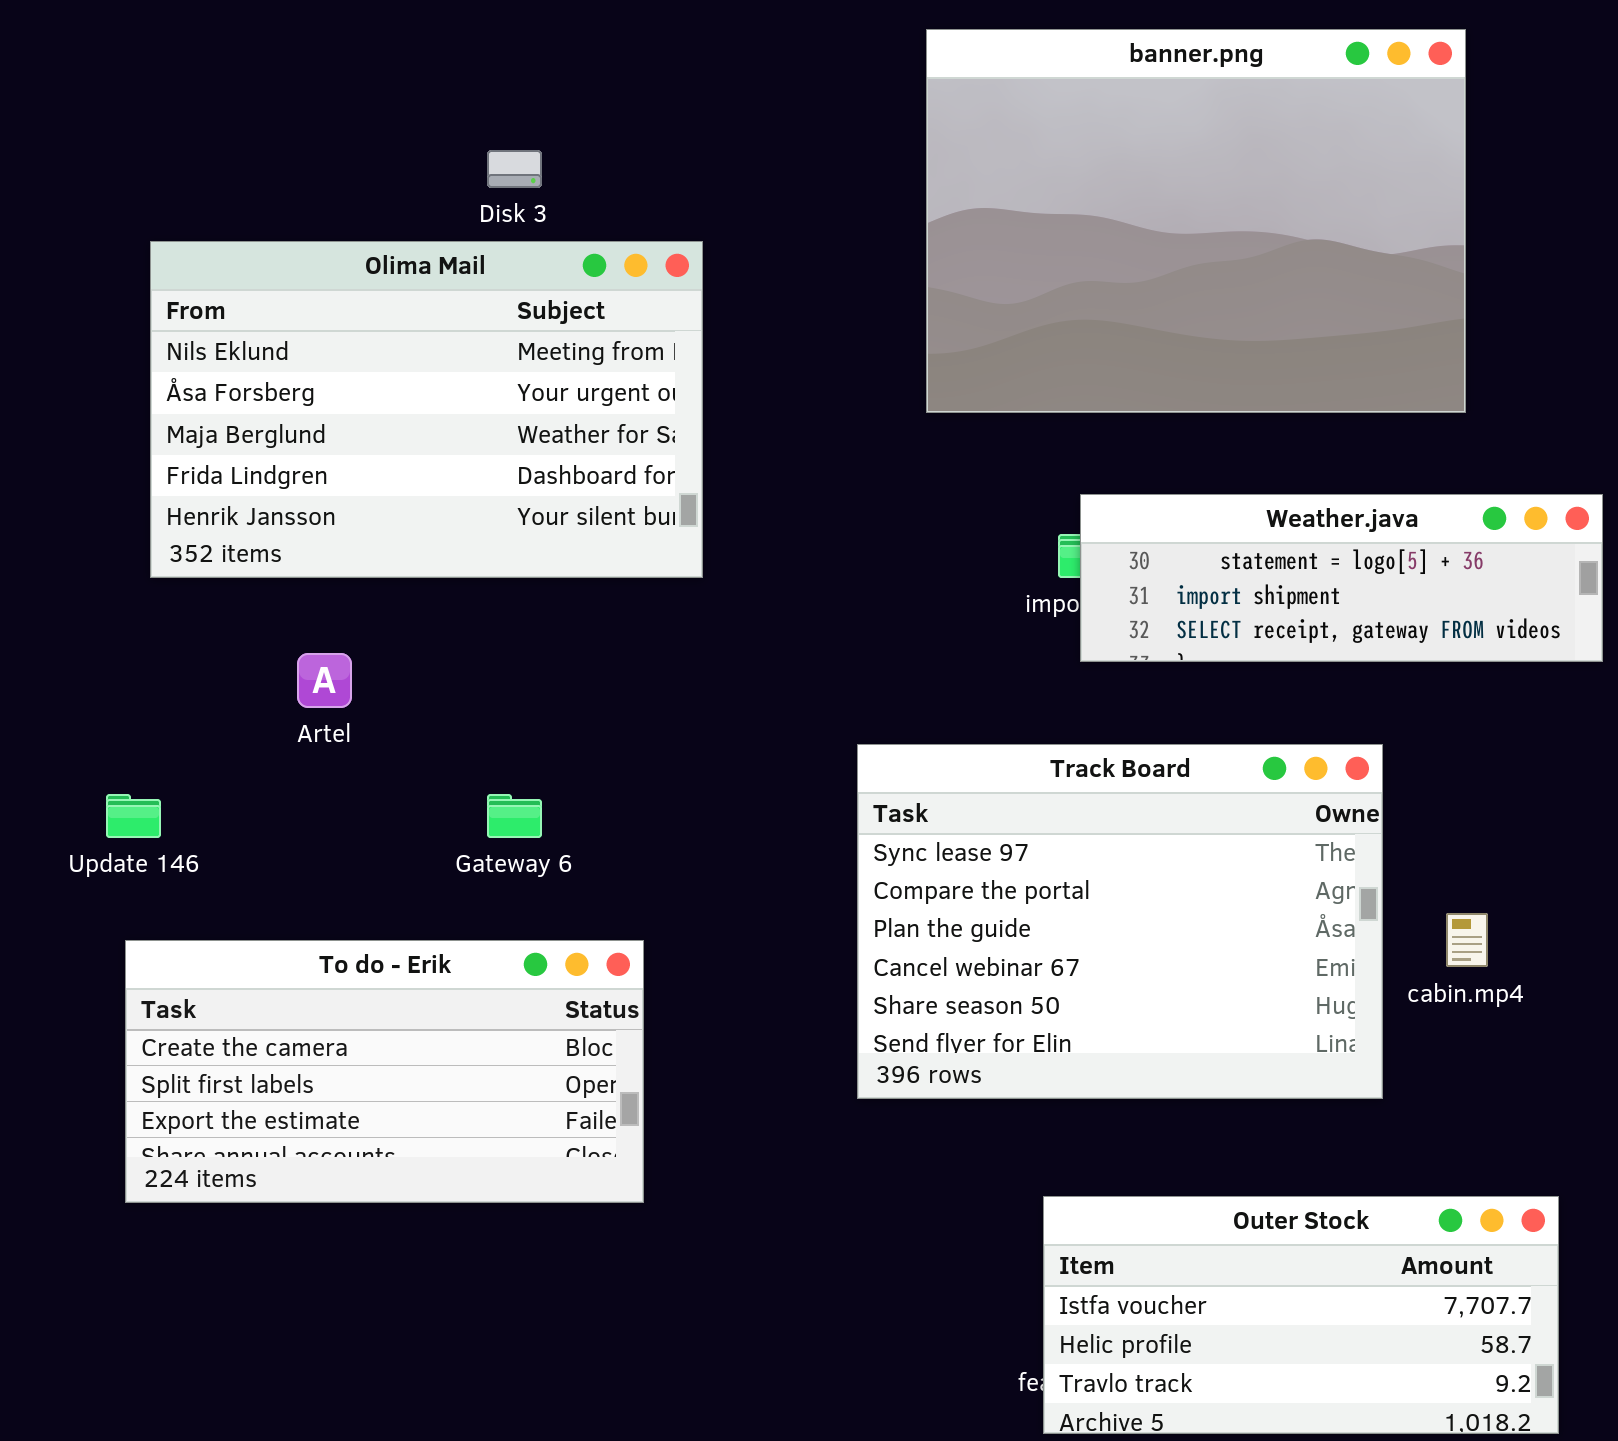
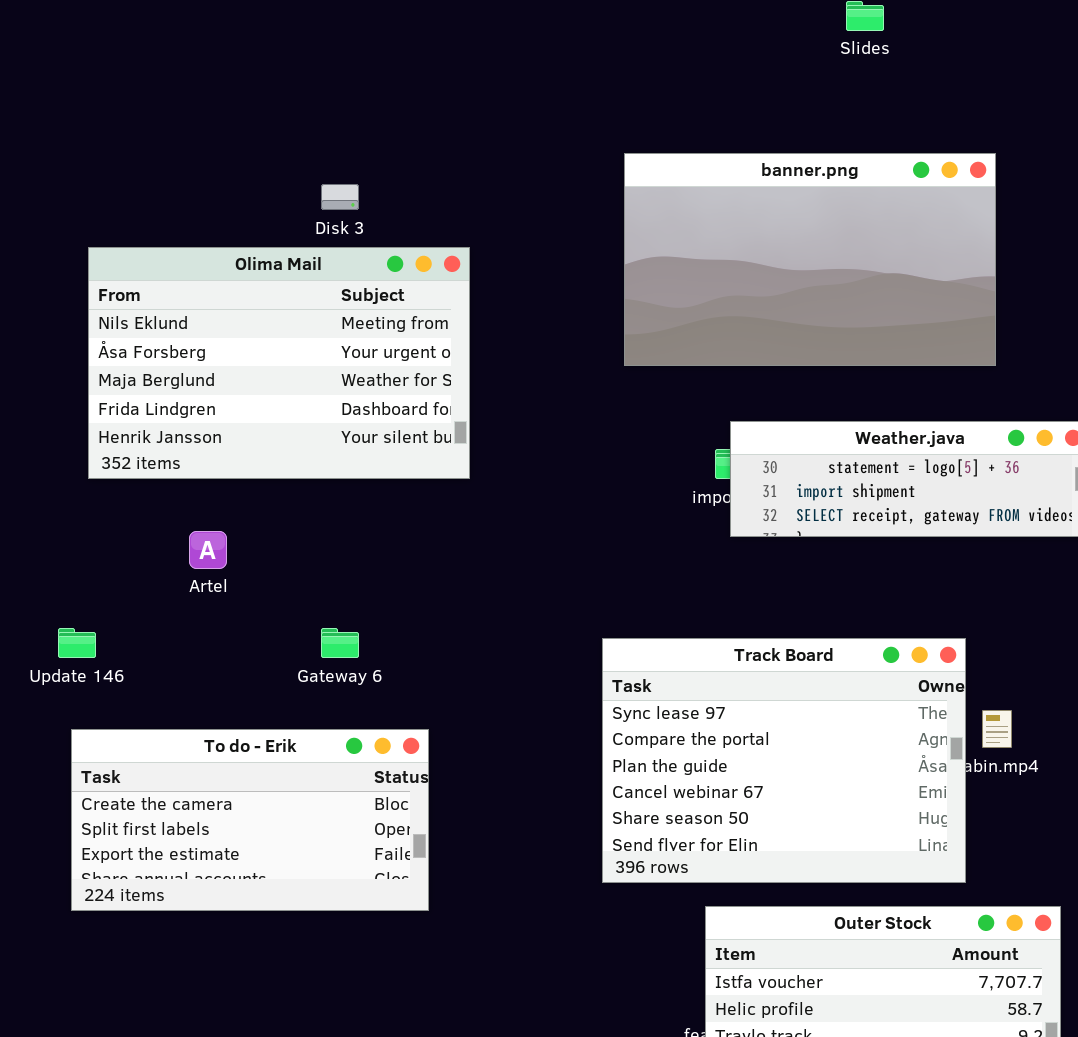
banner.png: [926,29,1466,413] -> [624,153,996,366], resized
Track Board: [857,744,1383,1099] -> [602,638,966,883], moved

